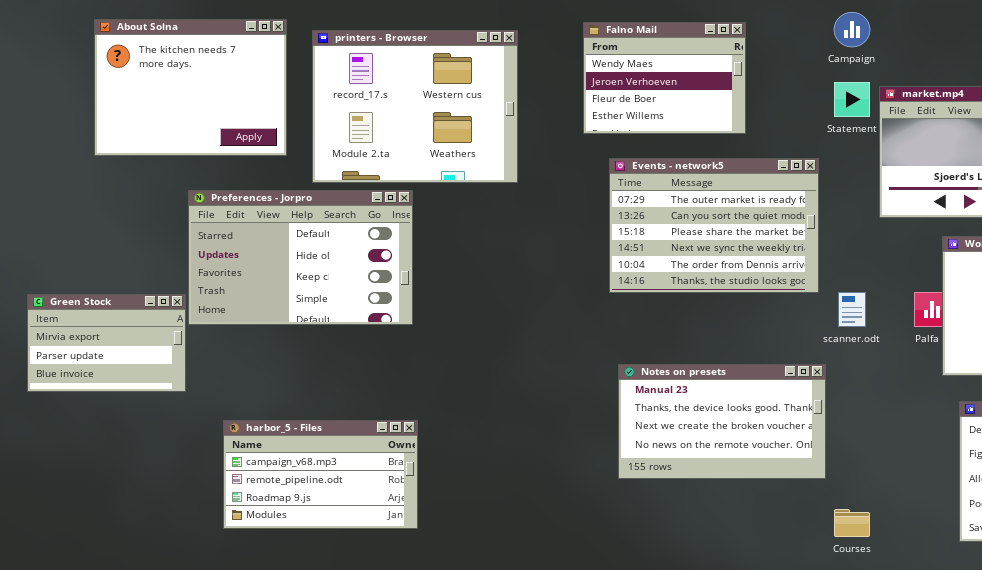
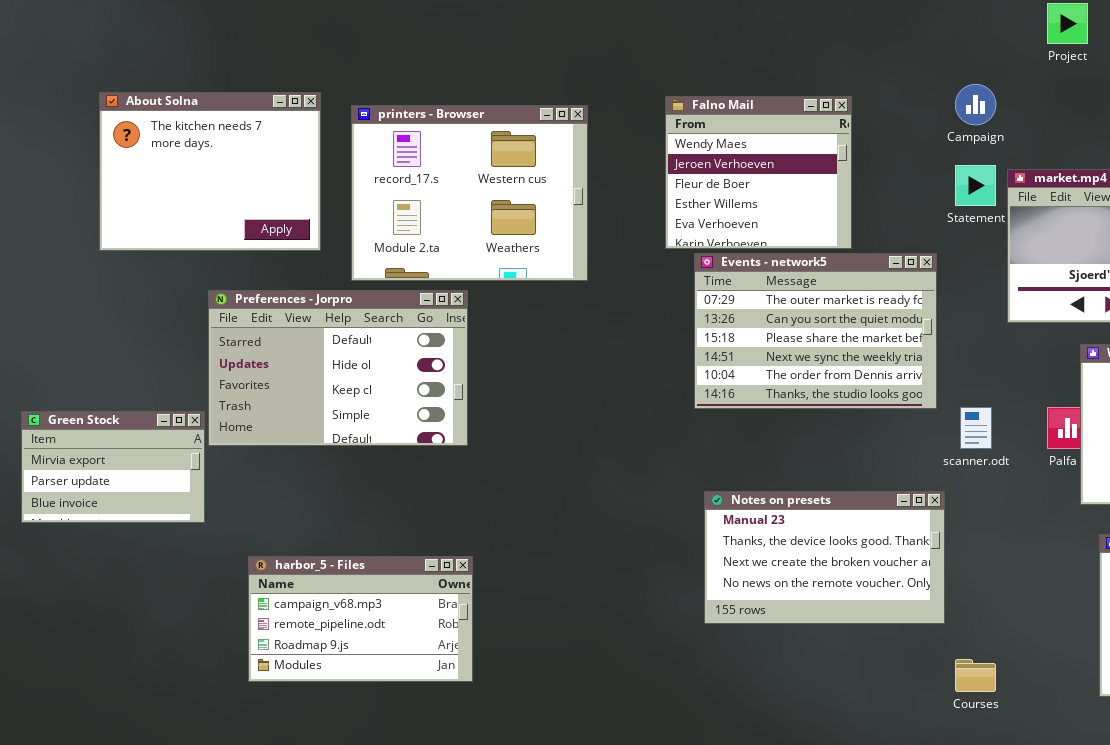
Falno Mail: [583,22,746,134] -> [665,96,852,249], resized

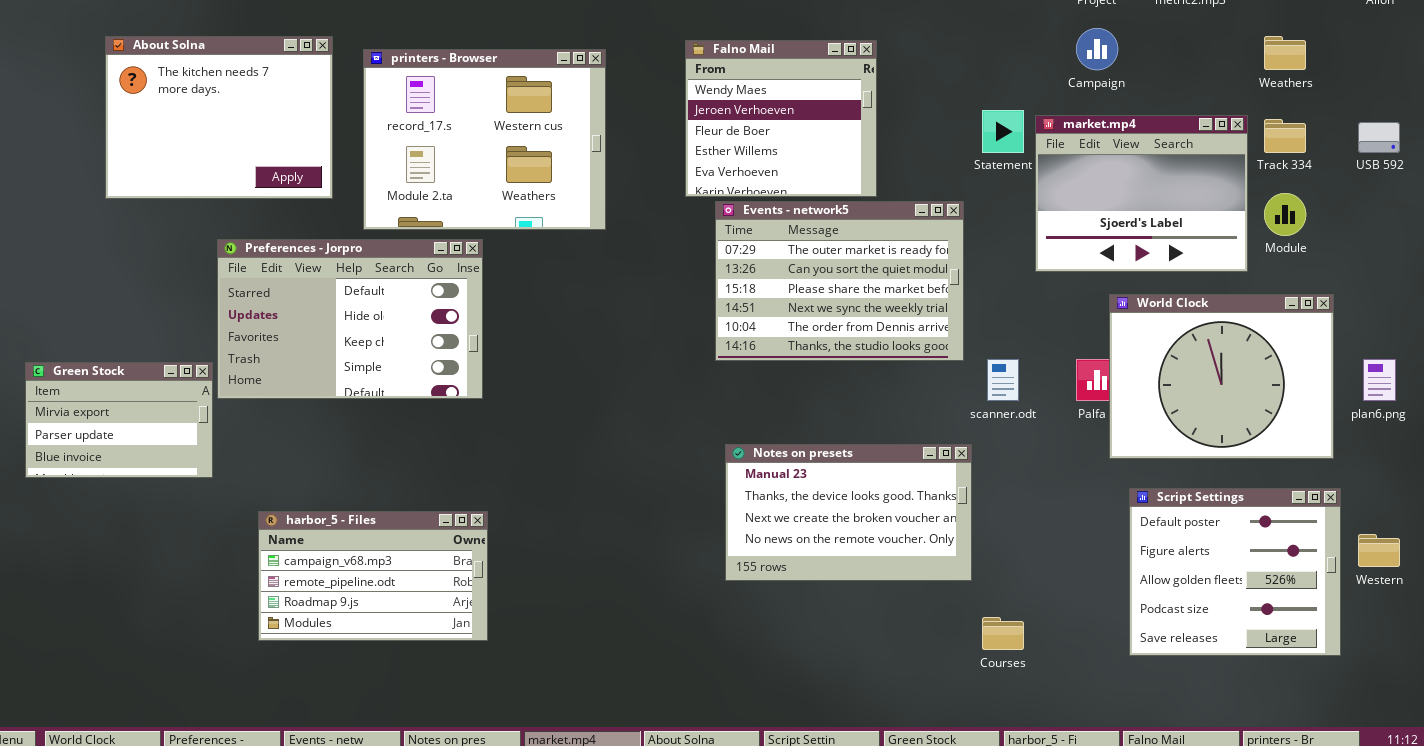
Campaign: [955,84,996,125] -> [1076,28,1118,70], moved

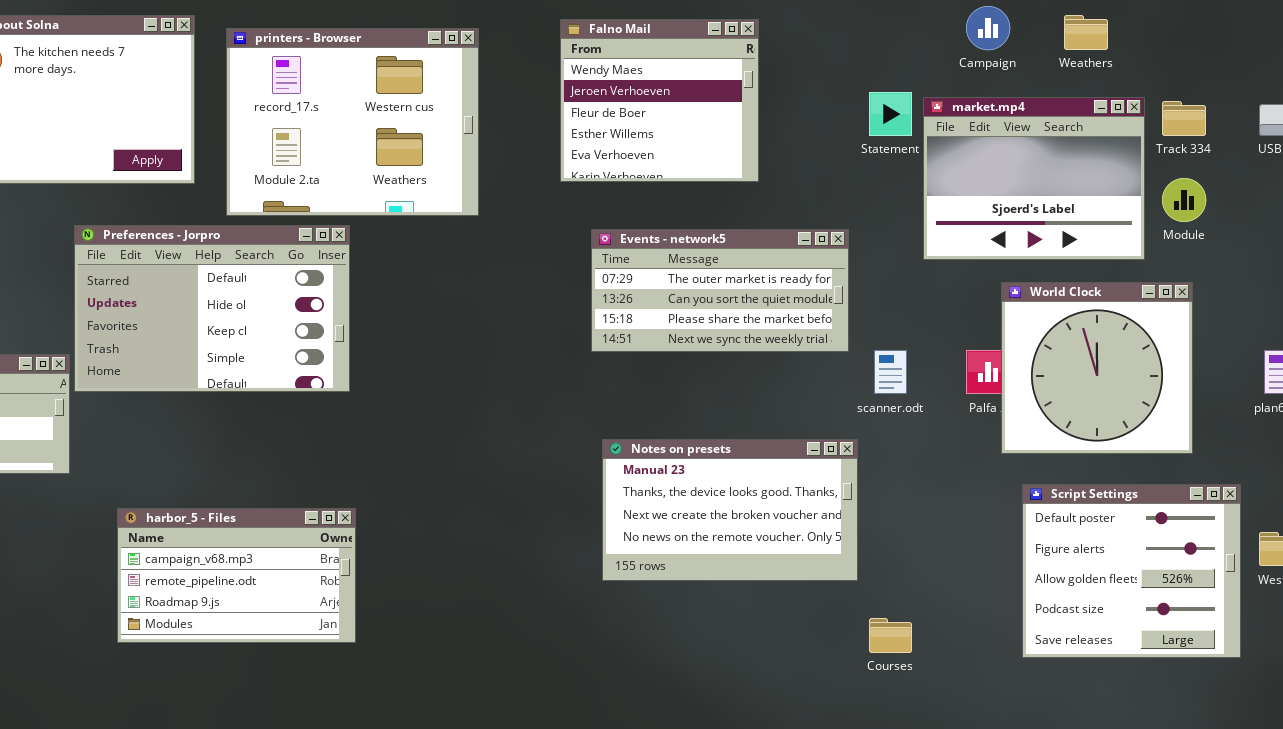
Weathers: [1264,36,1306,70] -> [1064,15,1108,50], moved
Events - network5: [715,201,964,361] -> [591,229,849,352], resized
World Clock: [1109,294,1334,459] -> [1001,282,1193,454], resized

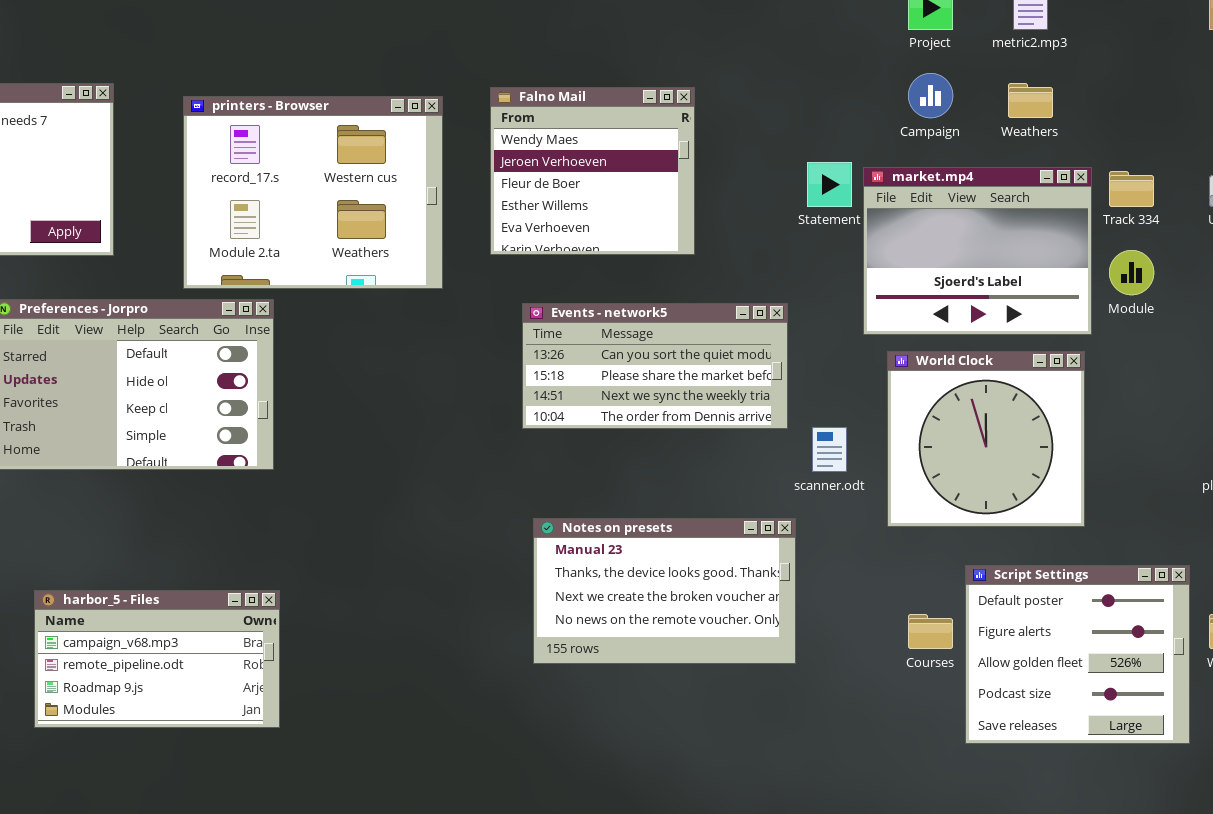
printers - Browser: [226,28,479,216] -> [183,96,443,289], moved
Events - network5: [591,229,849,352] -> [522,303,788,429], scrolled down 1 row
World Clock: [1001,282,1193,454] -> [887,351,1085,527], moved
Courses: [869,618,912,653] -> [908,614,953,649], moved

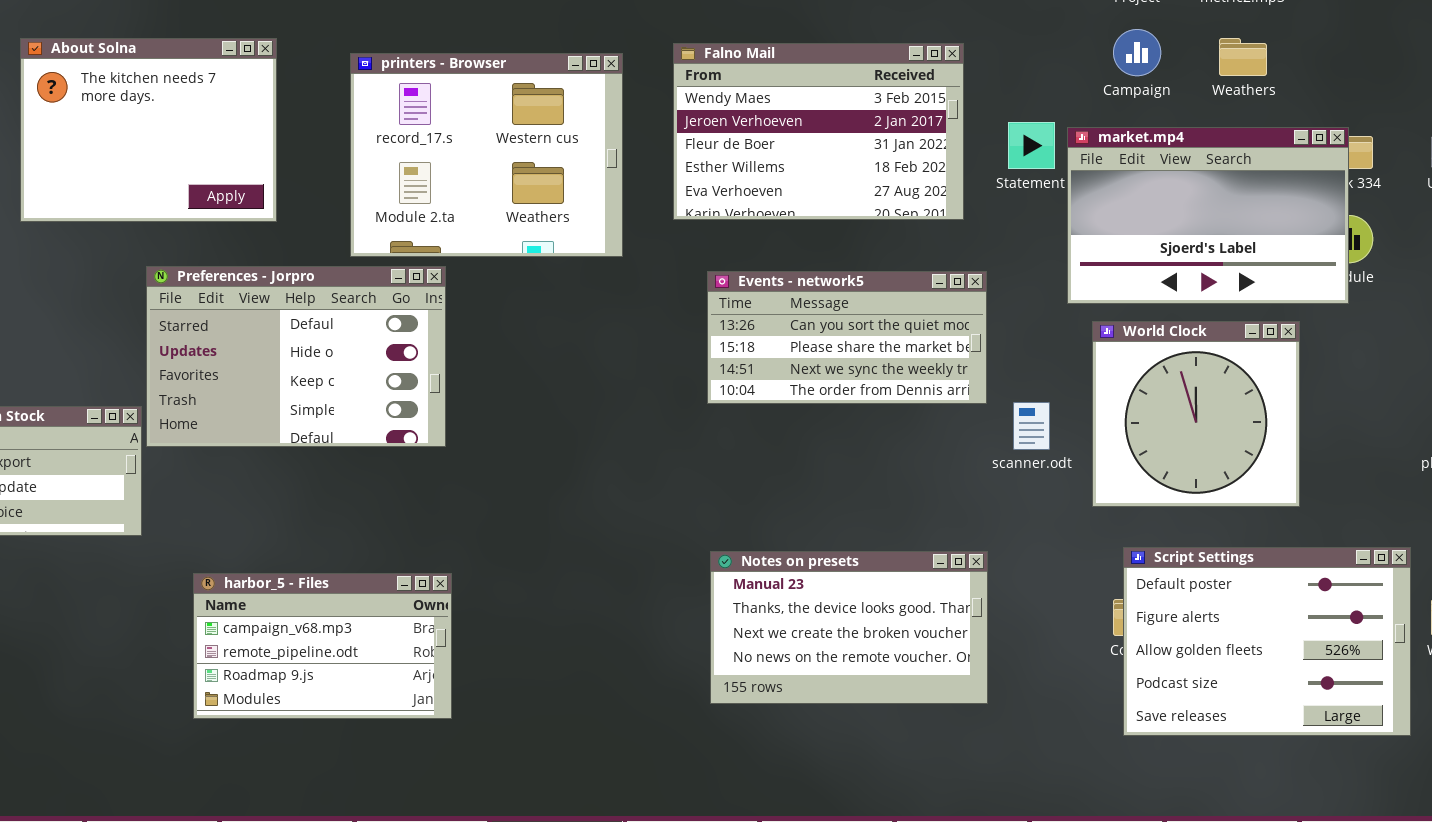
Falno Mail: [490,87,695,255] -> [673,43,964,220], resized
market.mp4: [863,167,1092,335] -> [1067,127,1349,304], resized
Notes on presets: [533,518,796,664] -> [710,551,988,704], moved
Script Settings: [965,565,1190,744] -> [1123,547,1411,736], resized

